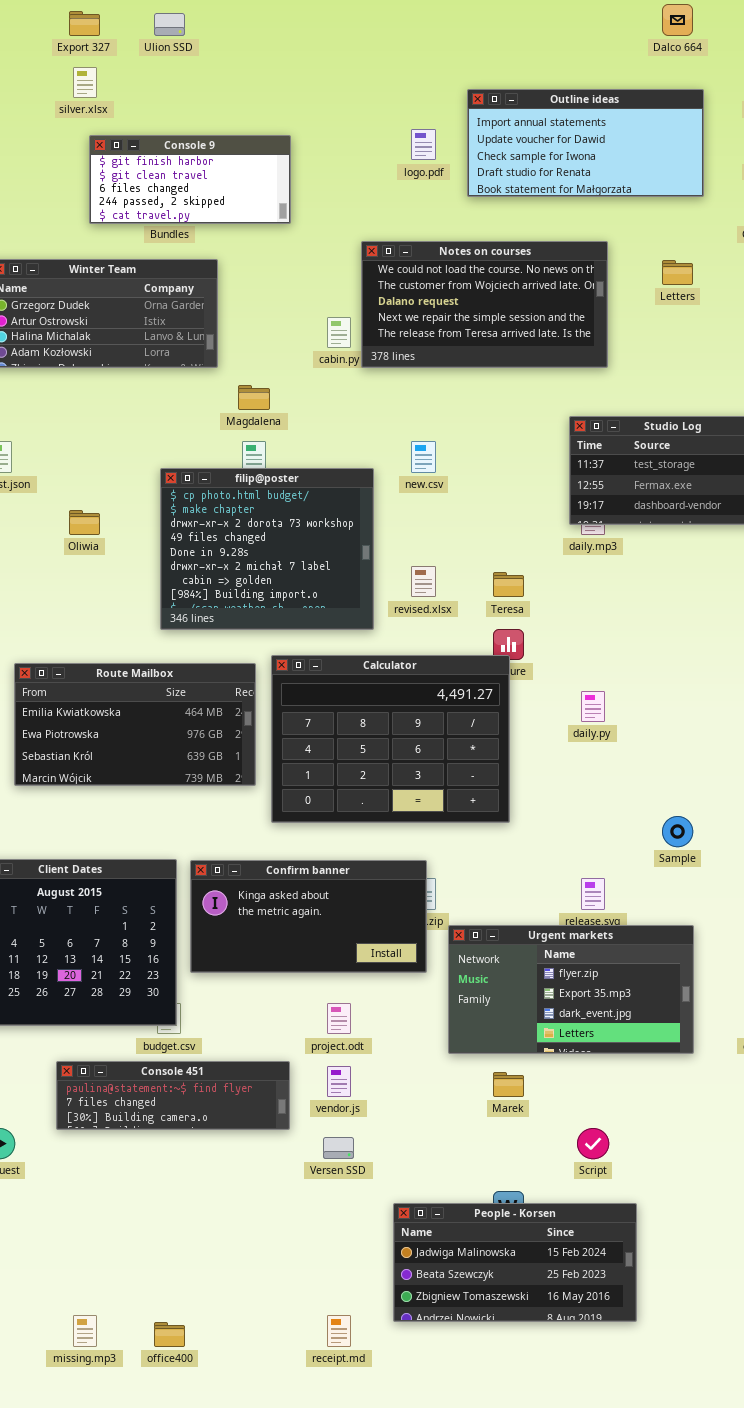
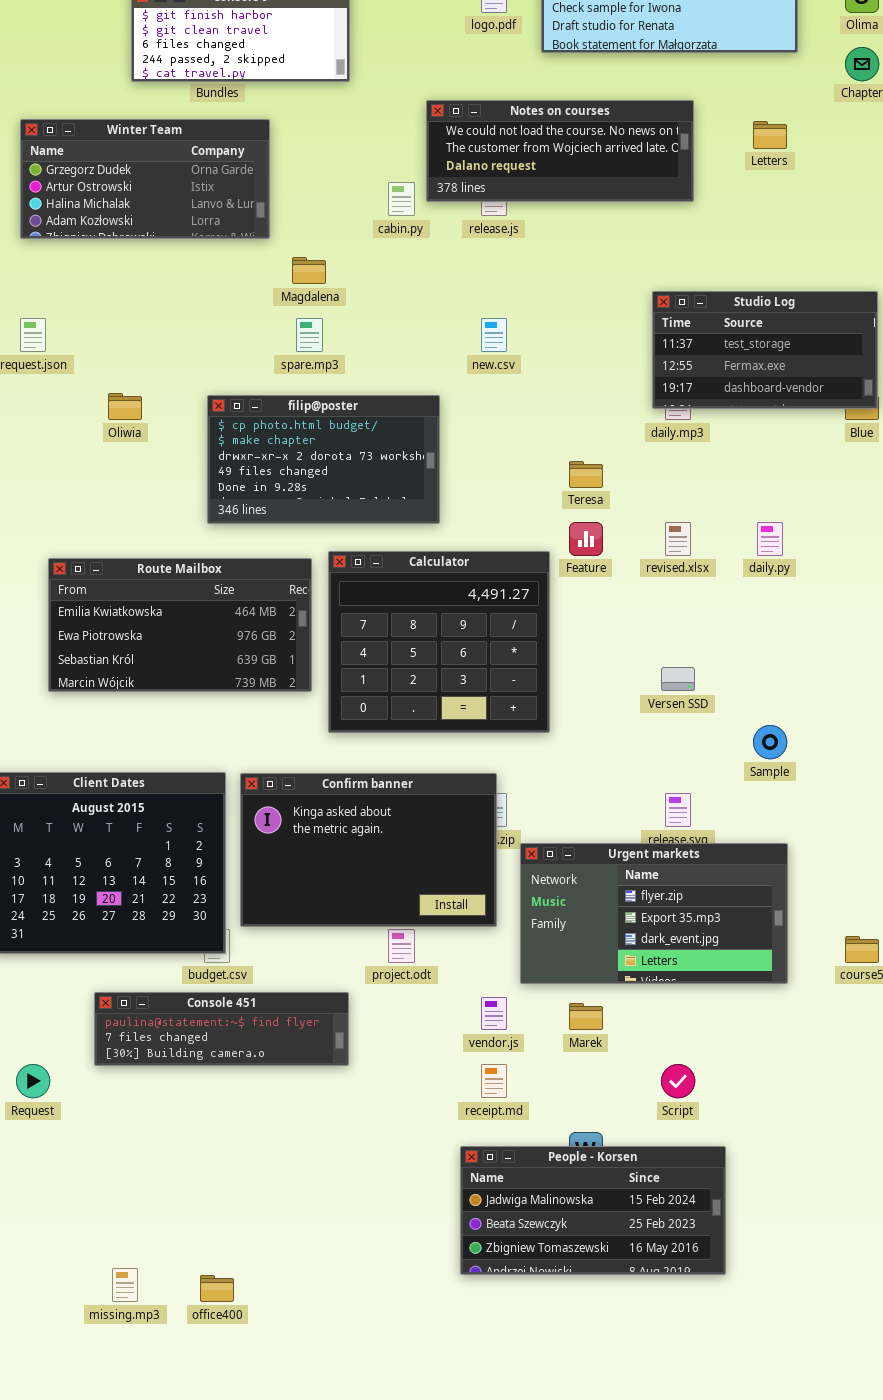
Notes on courses: [361,241,608,368] -> [426,100,694,202], resized
filip@poster: [160,468,374,630] -> [207,395,440,524], resized
revised.xlsx: [411,566,436,597] -> [665,522,691,556], moved
Calculator: [271,655,510,823] -> [328,551,550,733], resized
daily.py: [581,691,605,722] -> [757,522,783,556], moved
Confirm banner: [190,860,427,973] -> [240,773,497,927], resized
vendor.js: [327,1066,351,1097] -> [481,997,507,1030], moved
Versen SSD: [323,1137,354,1159] -> [661,667,695,691], moved
receipt.md: [327,1315,351,1347] -> [481,1064,507,1098], moved

